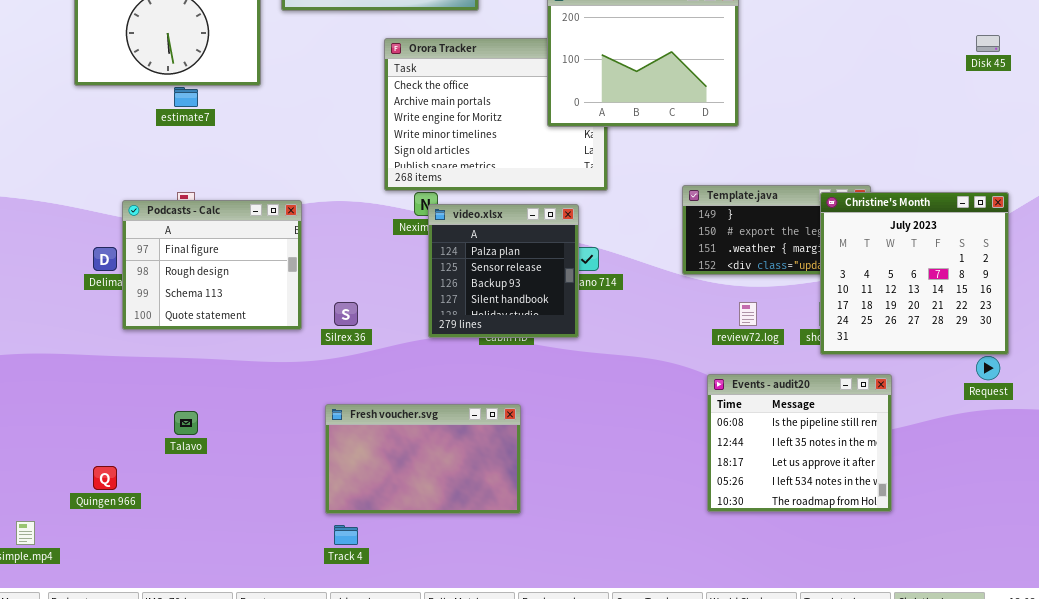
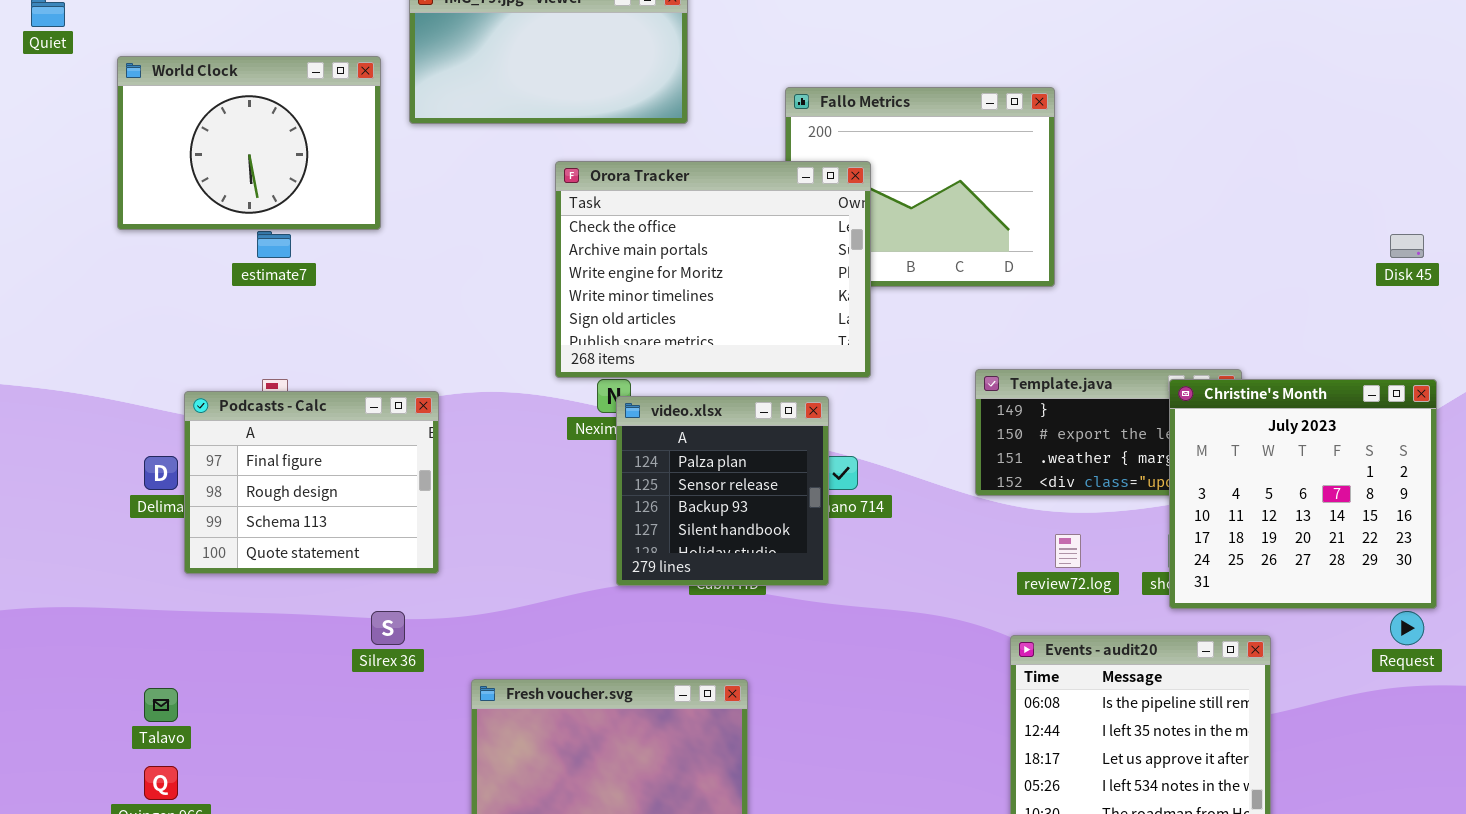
Disk 45: [976,35,1000,52] -> [1390,234,1424,258], moved
Orora Tracker: [384,38,608,191] -> [555,161,871,378], raised
Silrex 36: [334,302,358,326] -> [371,611,405,645], moved
Talavo: [174,411,198,435] -> [144,688,178,722], moved

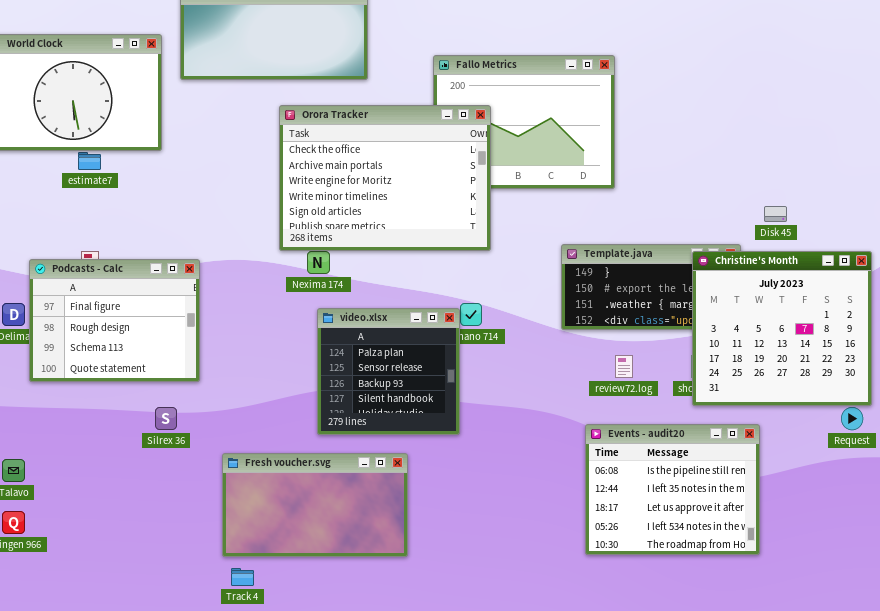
Disk 45: [1390,234,1424,258] -> [764,206,787,222], moved
video.xlsx: [616,396,829,586] -> [317,308,460,435], moved

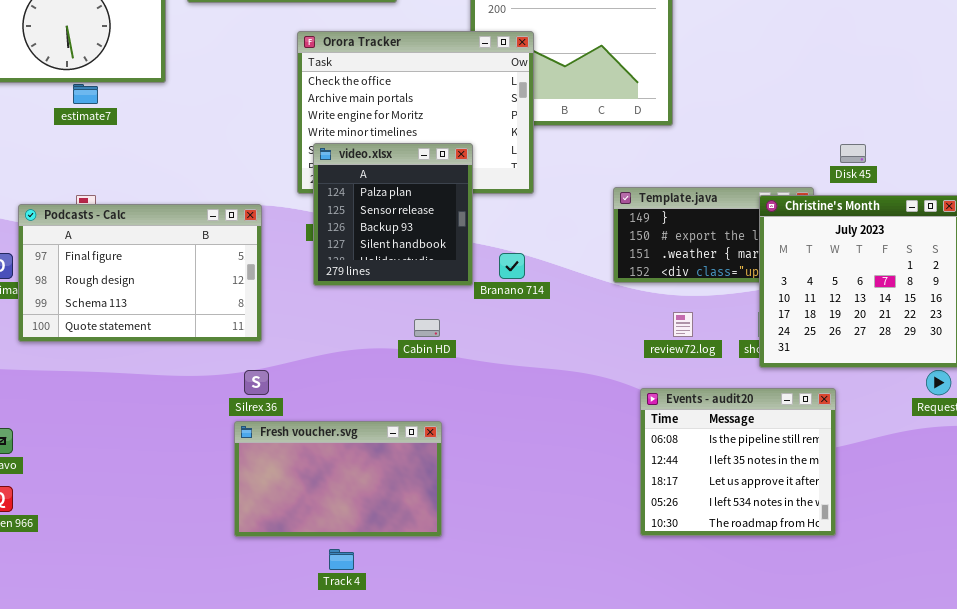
Podcasts - Calc: [29,259,200,382] -> [18,204,262,342], resized
video.xlsx: [317,308,460,435] -> [313,143,473,286], moved
Silrex 36: [155,407,177,430] -> [244,370,269,395], moved
Track 4: [231,568,254,586] -> [329,549,354,570], moved

